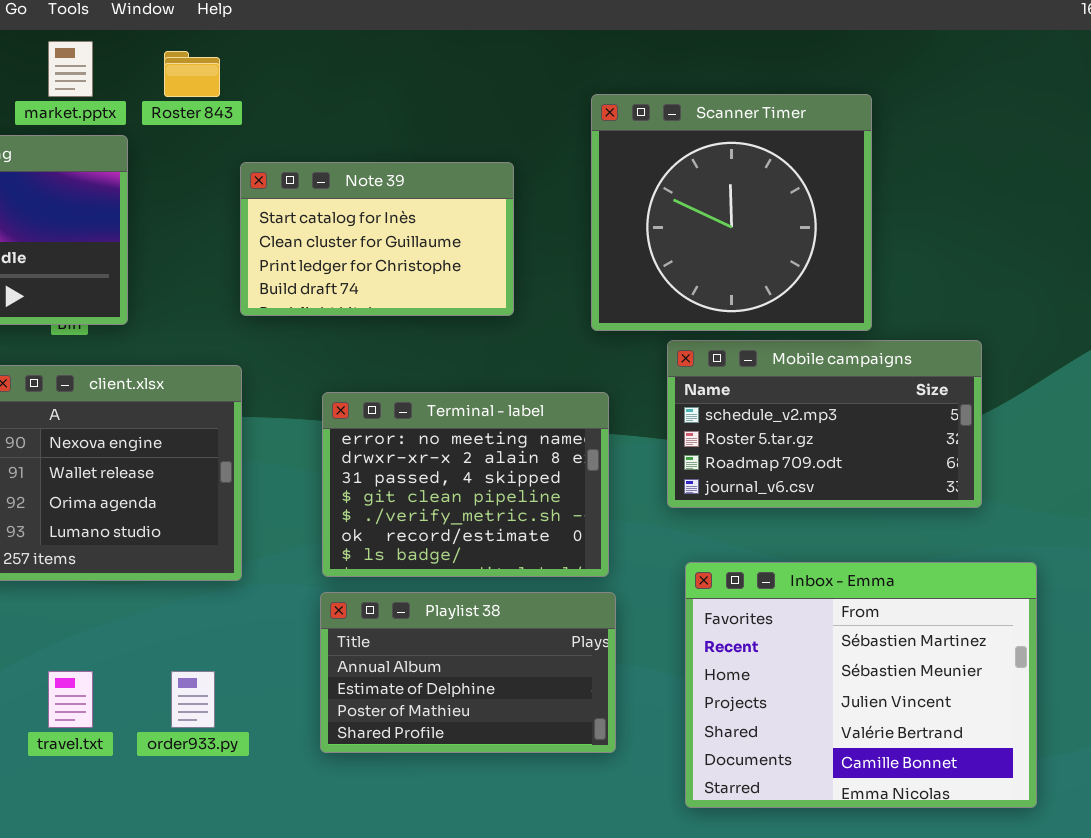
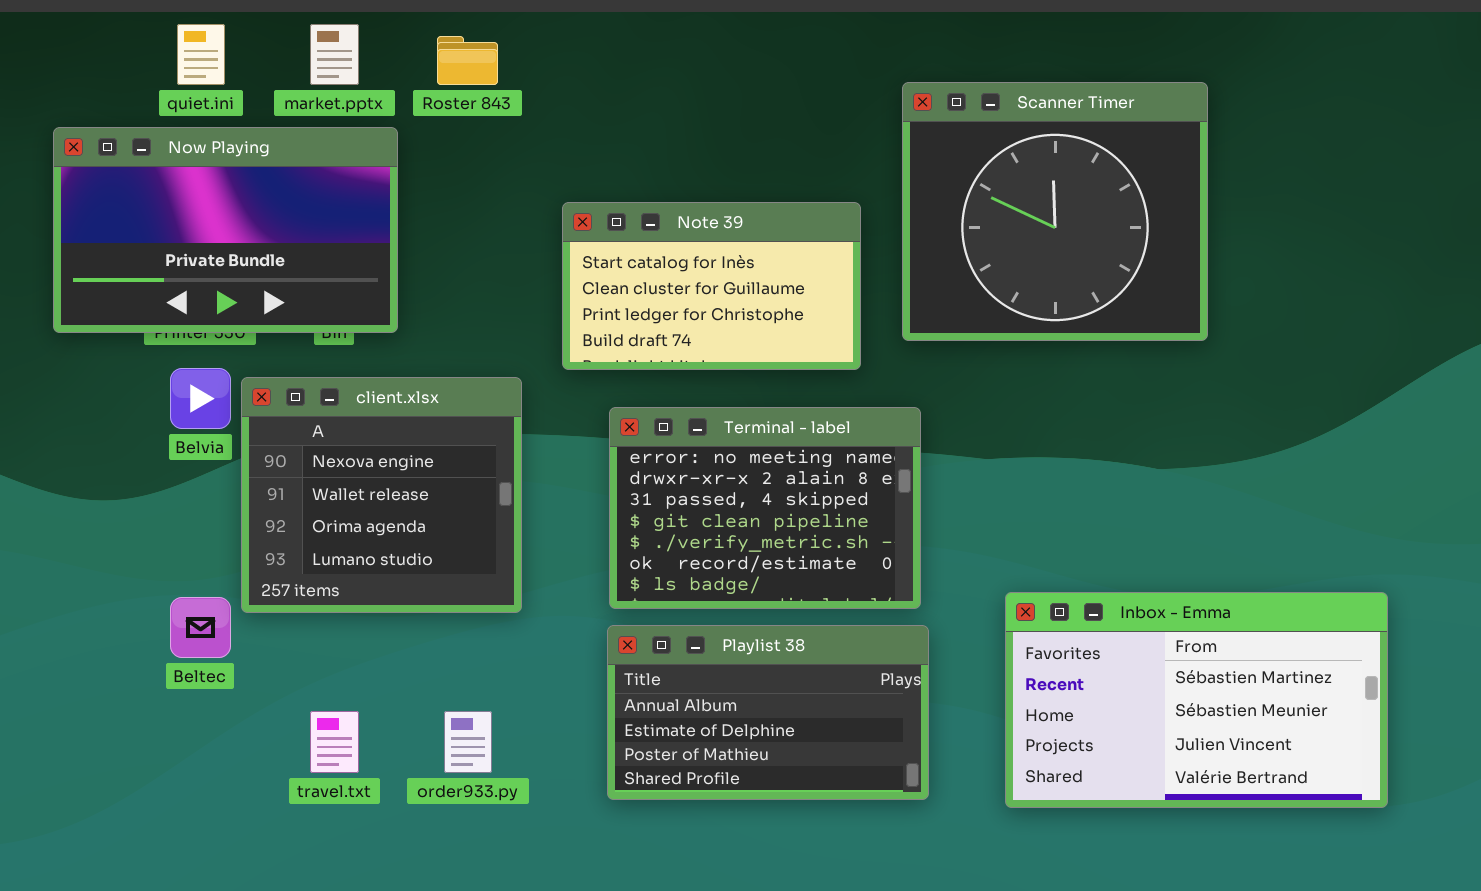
Note 39: [240,162,514,316] -> [562,202,861,370], moved
Mobile campaigns: [667,340,982,508] -> none, closed
Inbox - Emma: [685,562,1037,808] -> [1005,592,1388,808], resized

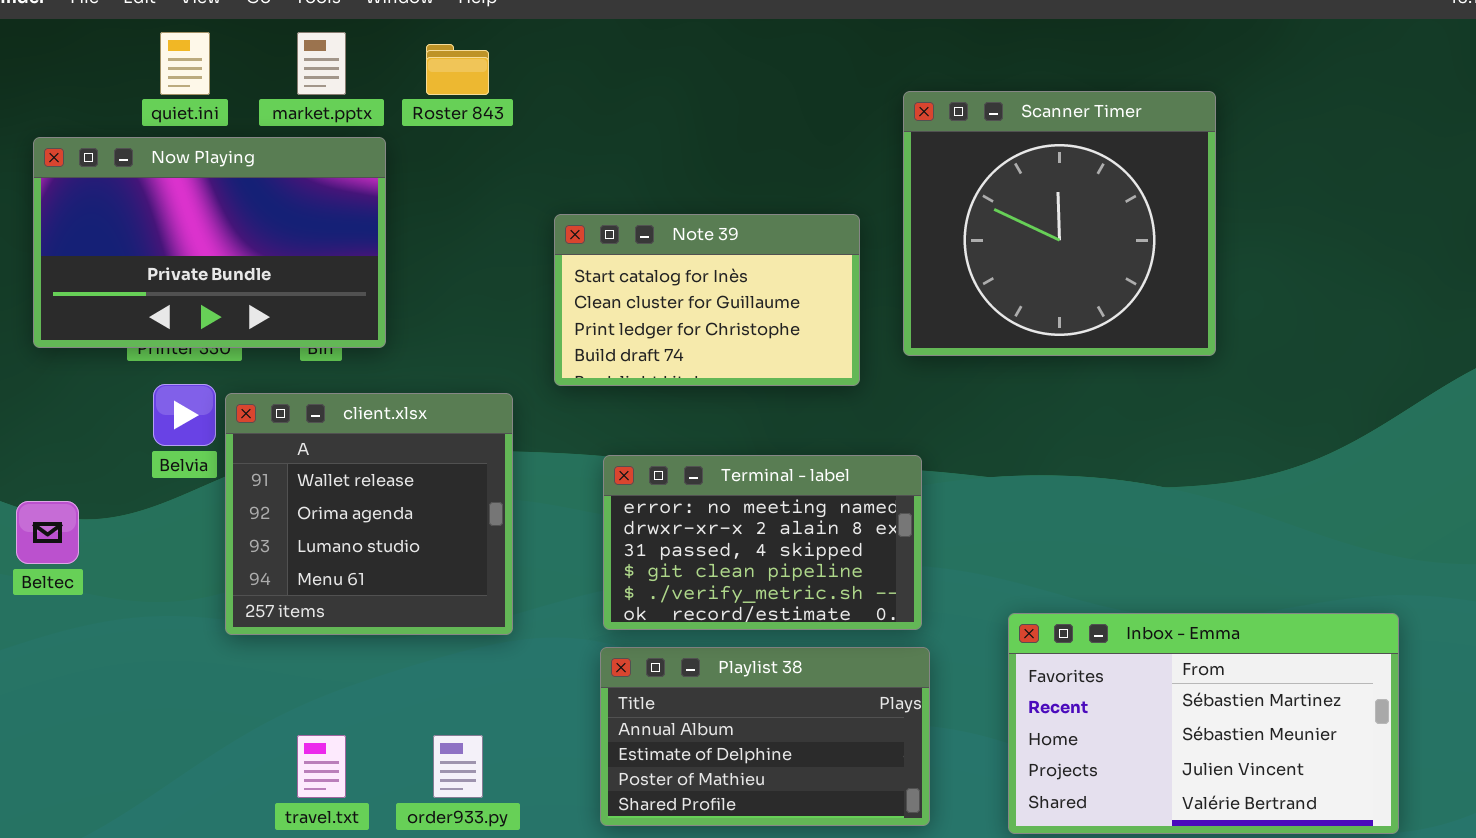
client.xlsx: [241,377,522,613] -> [225,393,513,635], scrolled down 1 row
Terminal - label: [609,407,921,609] -> [603,455,922,630], resized
Beltec: [170,597,231,658] -> [16,501,79,564], moved

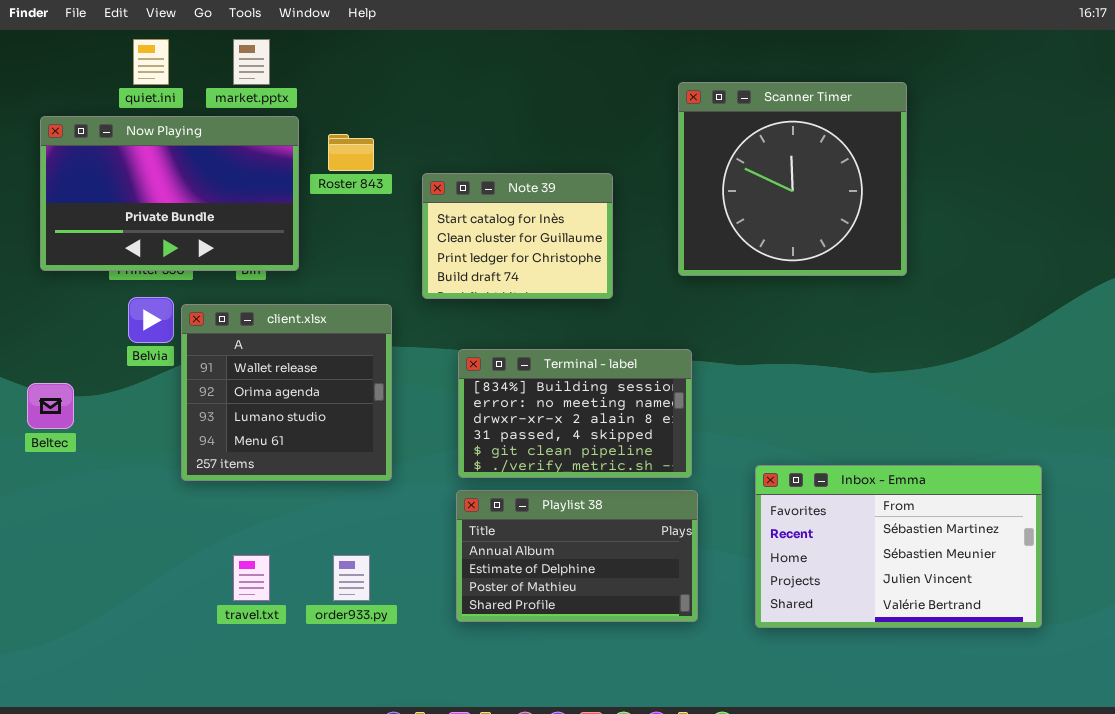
Roster 843: [426,44,489,95] -> [328,134,374,171], moved
Note 39: [554,214,860,386] -> [422,173,613,299], resized
Terminal - label: [603,455,922,630] -> [458,349,692,478], scrolled up 1 row

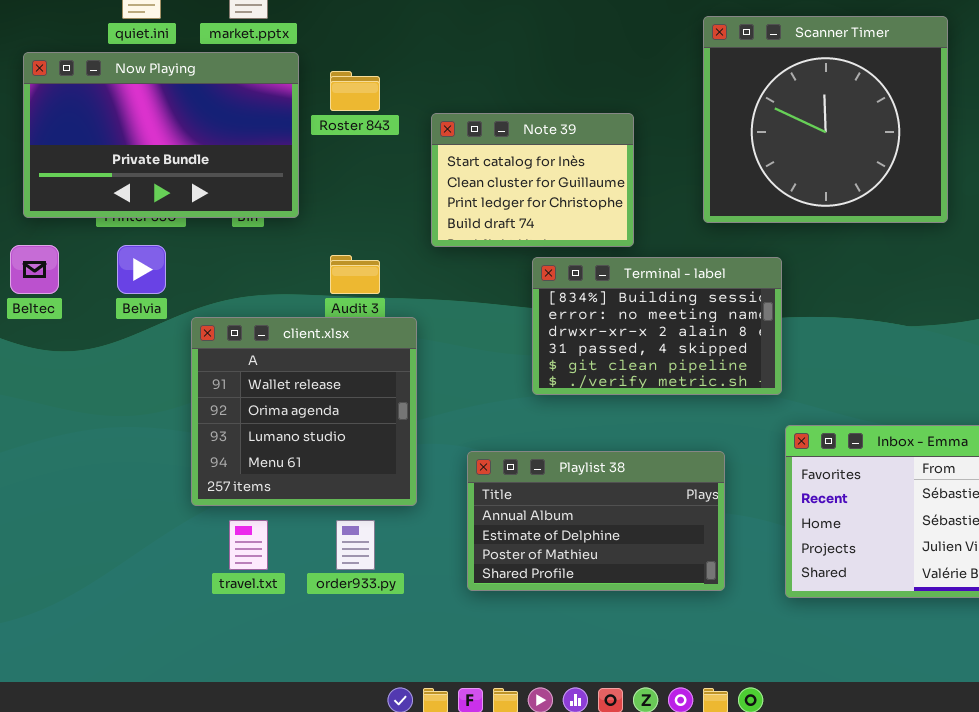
client.xlsx: [181,304,392,481] -> [191,317,417,506], moved
Terminal - label: [458,349,692,478] -> [532,257,782,395], moved
Beltec: [27,383,74,429] -> [10,245,59,294], moved

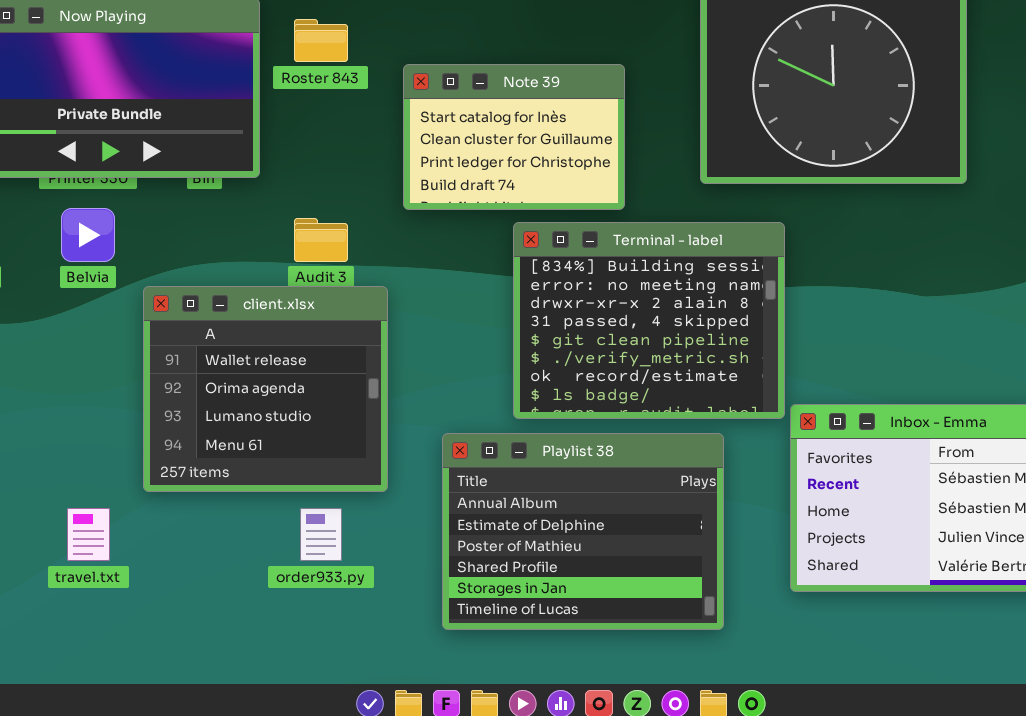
Terminal - label: [532,257,782,395] -> [513,222,785,419], resized
Playlist 38: [467,451,725,591] -> [442,433,724,630], resized
travel.txt: [229,520,268,570] -> [67,508,110,561], moved

